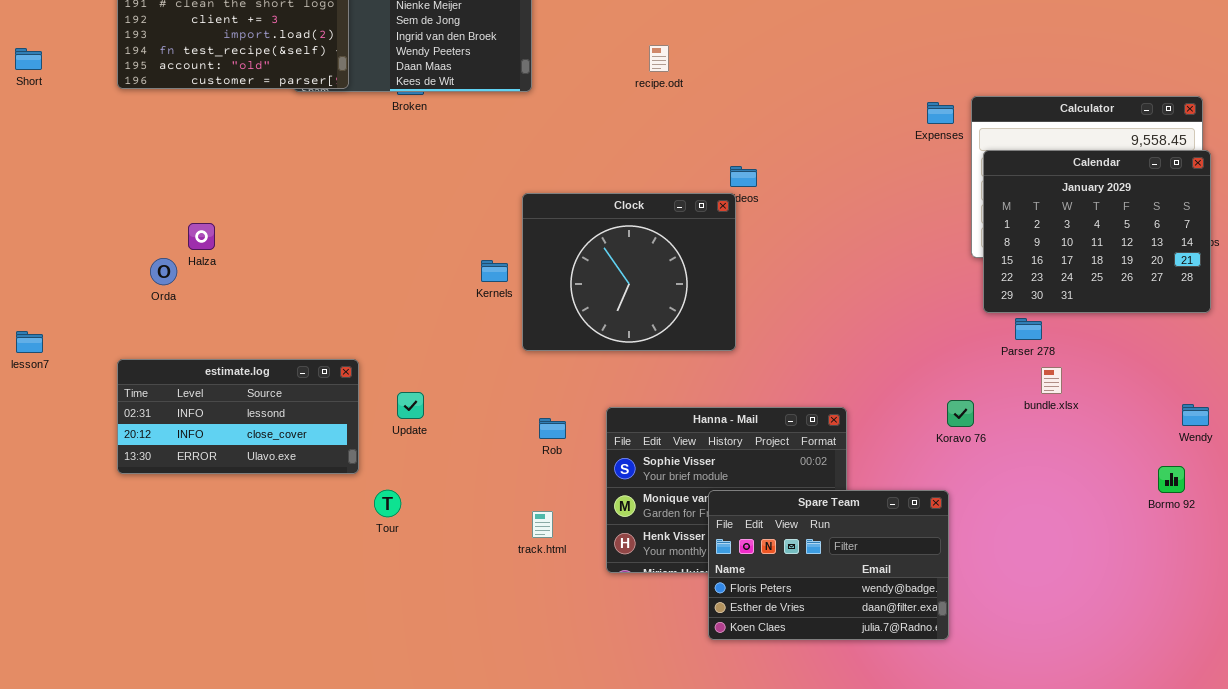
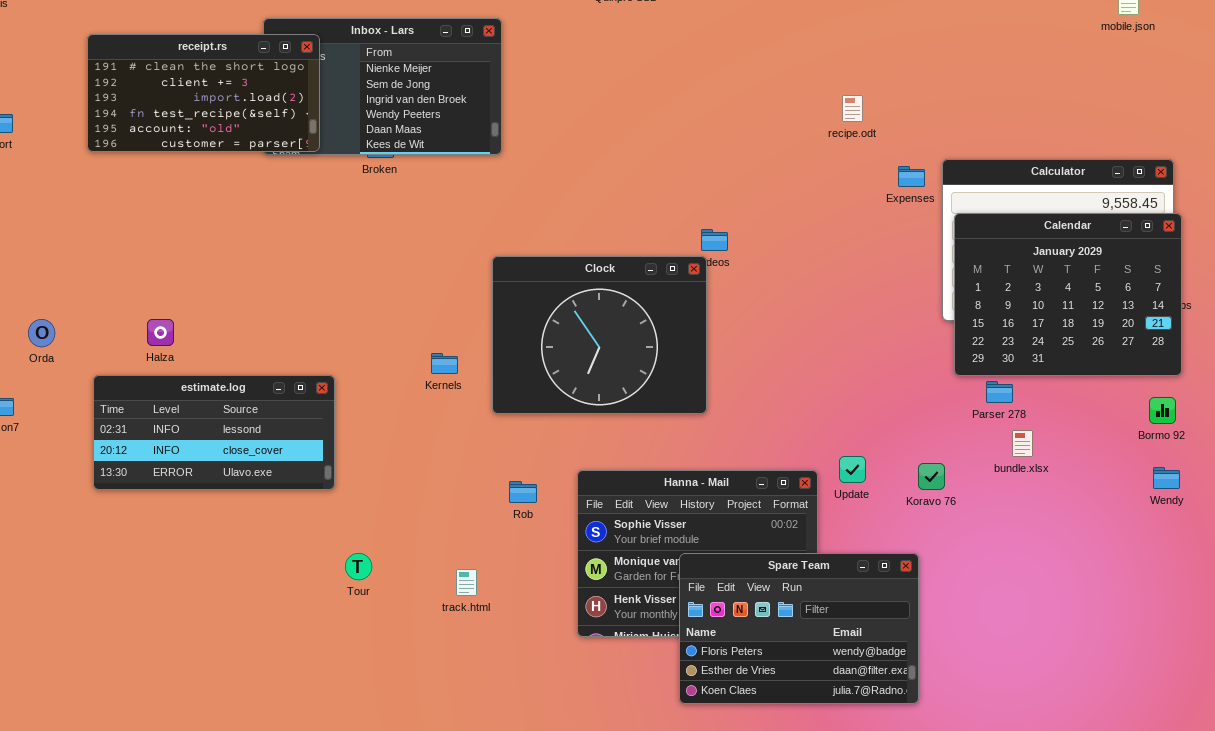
recipe.odt: [649,45,669,72] -> [842,95,863,122], moved
Halza: [188,223,215,250] -> [147,319,174,346], moved
Orda: [150,258,177,285] -> [28,319,55,347], moved
Kernels: [481,260,508,282] -> [431,353,458,374], moved
estimate.log: [117,359,359,474] -> [93,375,335,490], moved
Update: [397,392,424,419] -> [839,456,866,483], moved
Bormo 92: [1158,466,1185,493] -> [1149,397,1176,424], moved
track.html: [532,511,553,538] -> [456,569,477,596], moved

